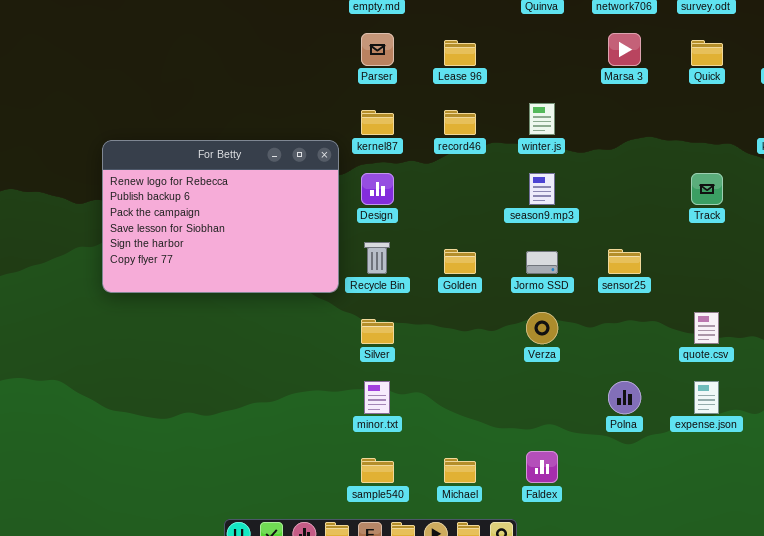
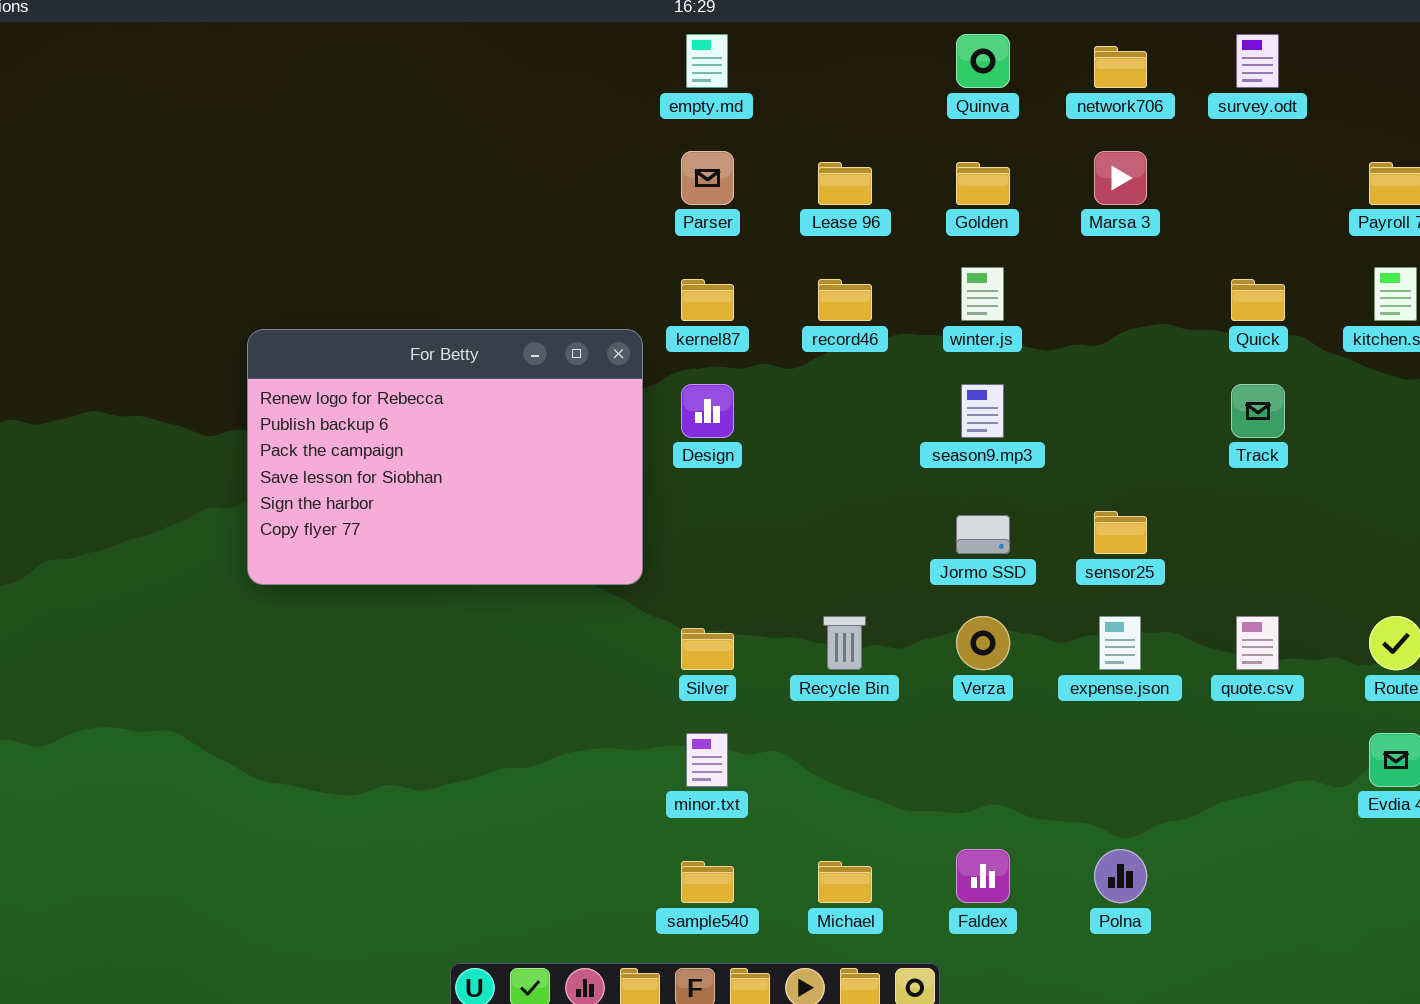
Quick: [691,40,723,66] -> [1231,279,1285,321], moved
Recycle Bin: [364,242,390,274] -> [823,616,866,670], moved
Golden: [444,249,476,274] -> [956,162,1010,205], moved
Polna: [608,381,641,414] -> [1094,849,1147,903], moved
expense.json: [694,381,719,414] -> [1099,616,1141,670], moved

